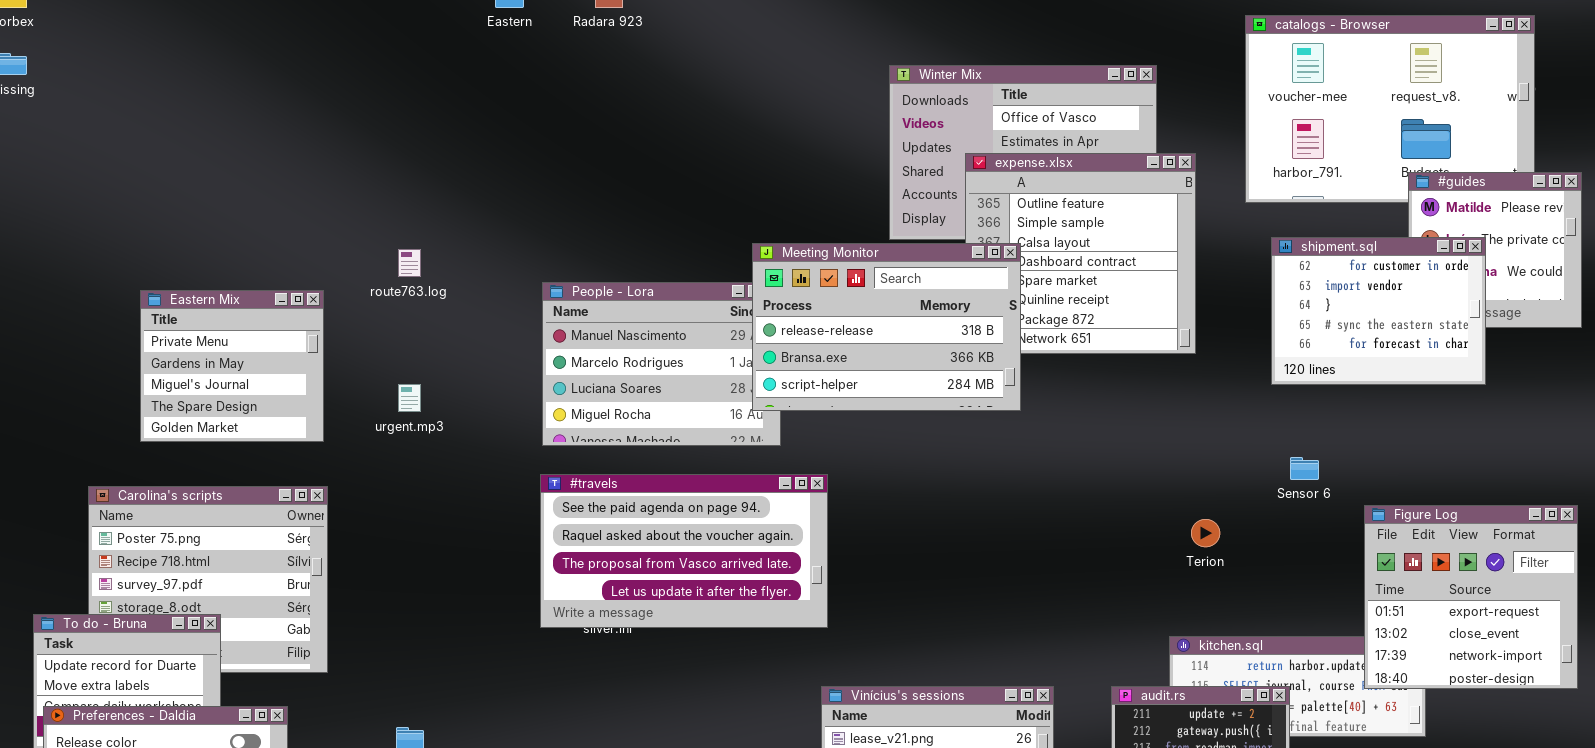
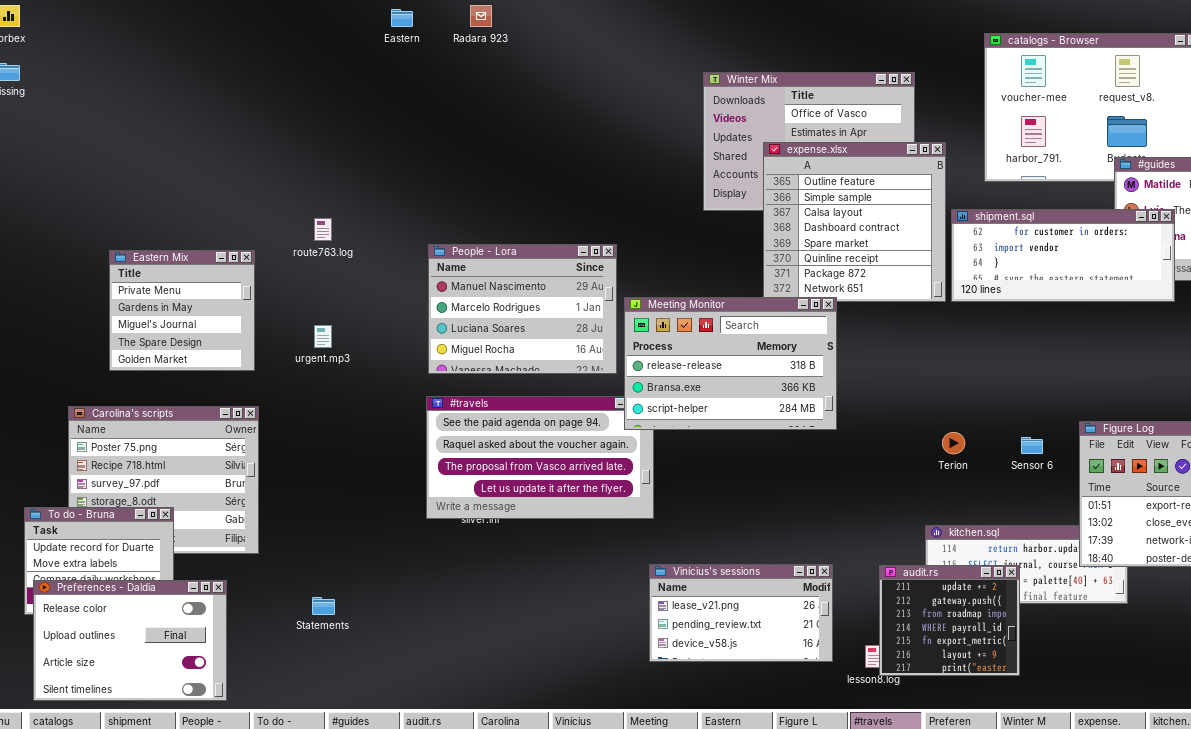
shipment.sql: [1271,237,1486,385] -> [951,209,1175,302], resized
Meeting Monitor: [752,243,1021,411] -> [624,297,837,430], moved
Sensor 6: [1290,457,1319,480] -> [1021,437,1043,454], moved

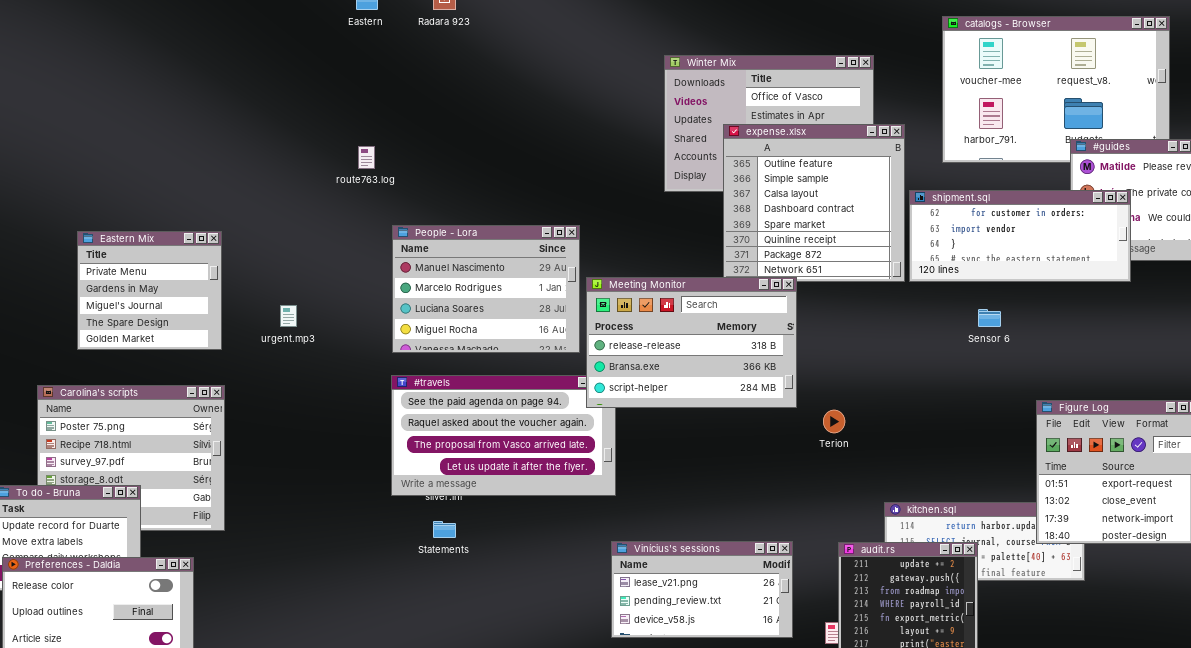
route763.log: [314,218,332,241] -> [358,146,375,169], moved
Terion: [942,432,965,454] -> [823,410,845,433], moved
Sensor 6: [1021,437,1043,454] -> [978,309,1001,327], moved
Statements: [312,597,335,615] -> [433,521,456,538], moved

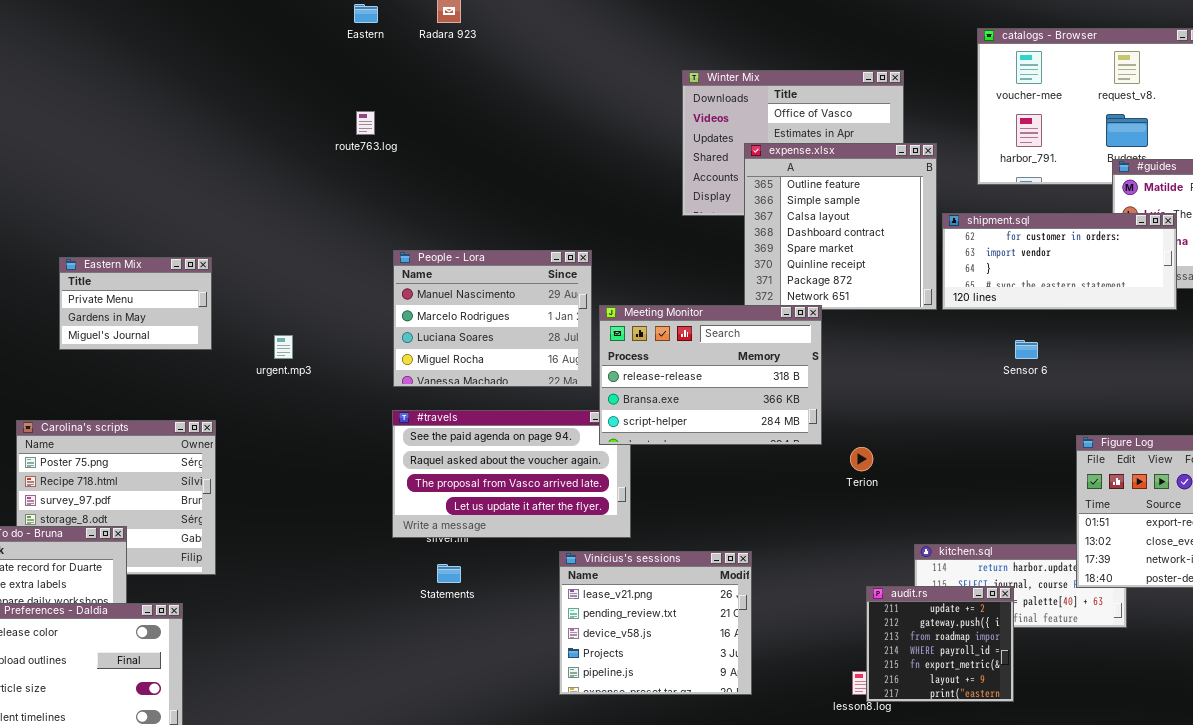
route763.log: [358,146,375,169] -> [356,111,375,135], moved
Eastern Mix: [77,231,222,350] -> [59,257,212,350], resized
Vinícius's sessions: [611,541,793,638] -> [559,551,752,695], moved, resized

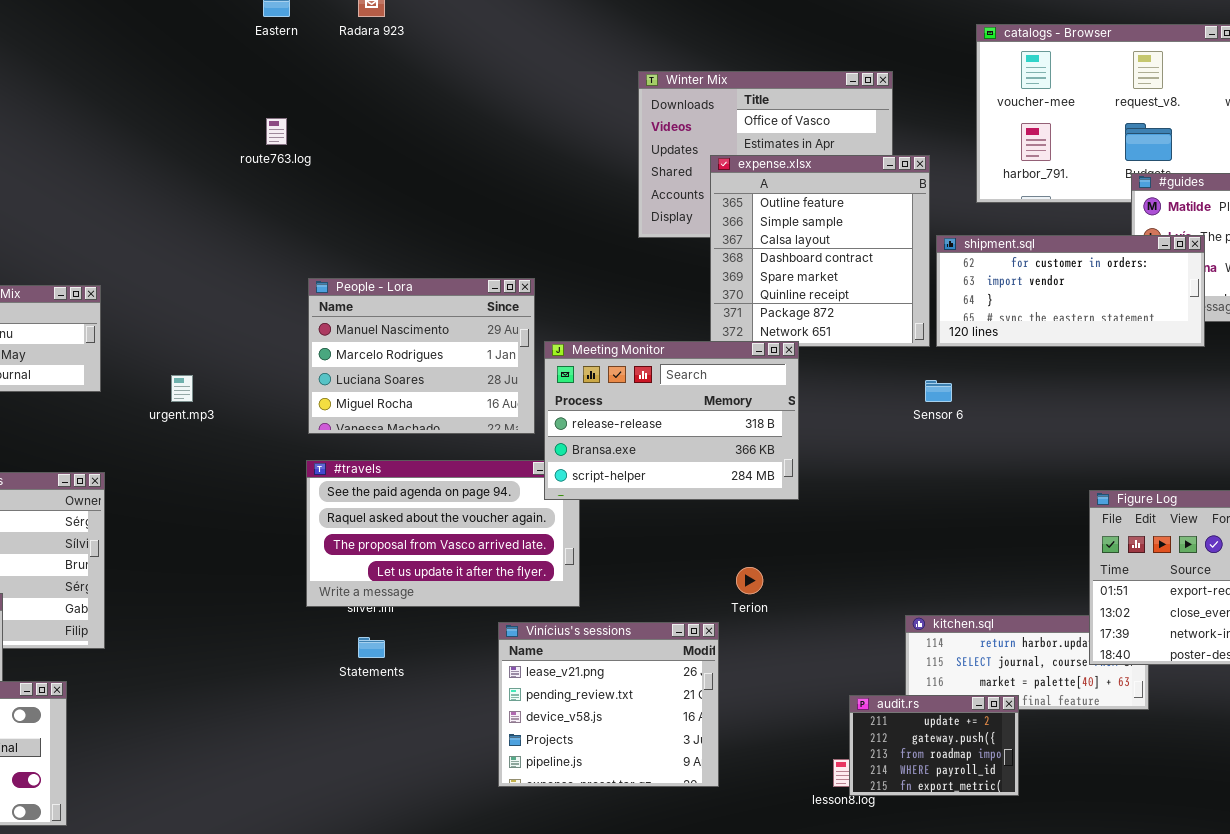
Sensor 6: [1015,340,1038,359] -> [925,380,952,402], moved
Terion: [850,447,873,471] -> [736,567,763,594], moved
audit.rs: [866,586,1014,702] -> [849,695,1019,796], resized

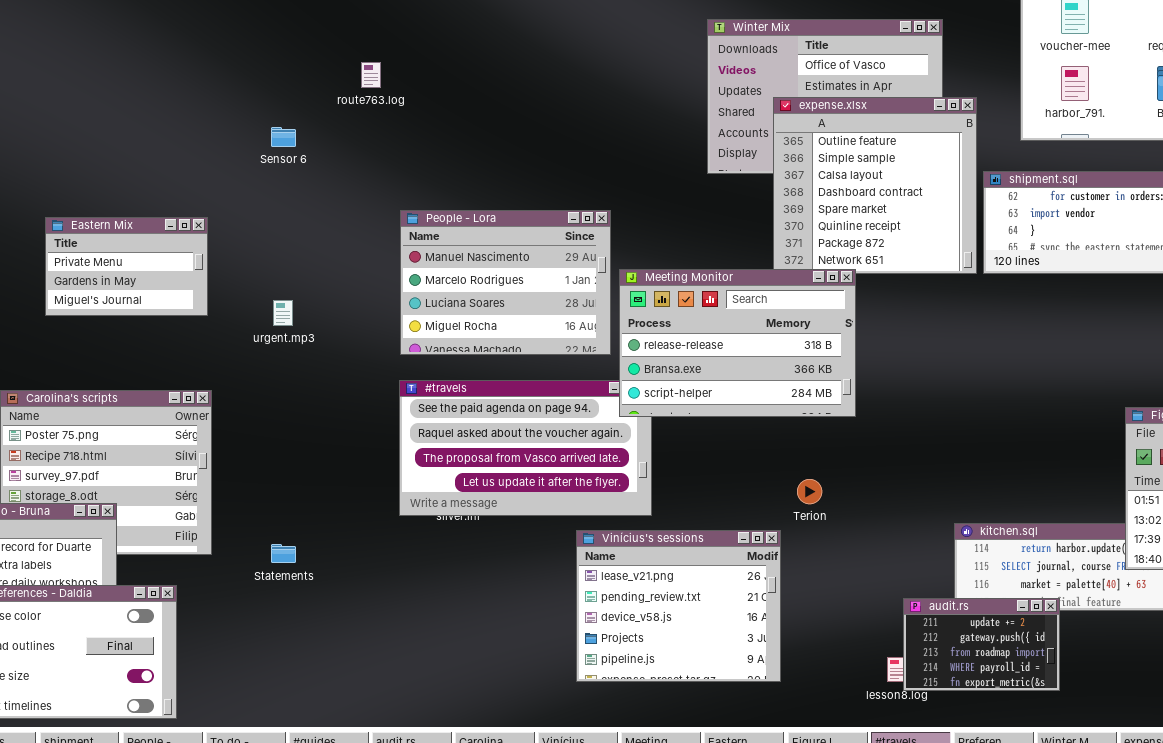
Sensor 6: [925,380,952,402] -> [271,127,296,147], moved
Statements: [358,637,385,658] -> [271,544,296,563], moved

